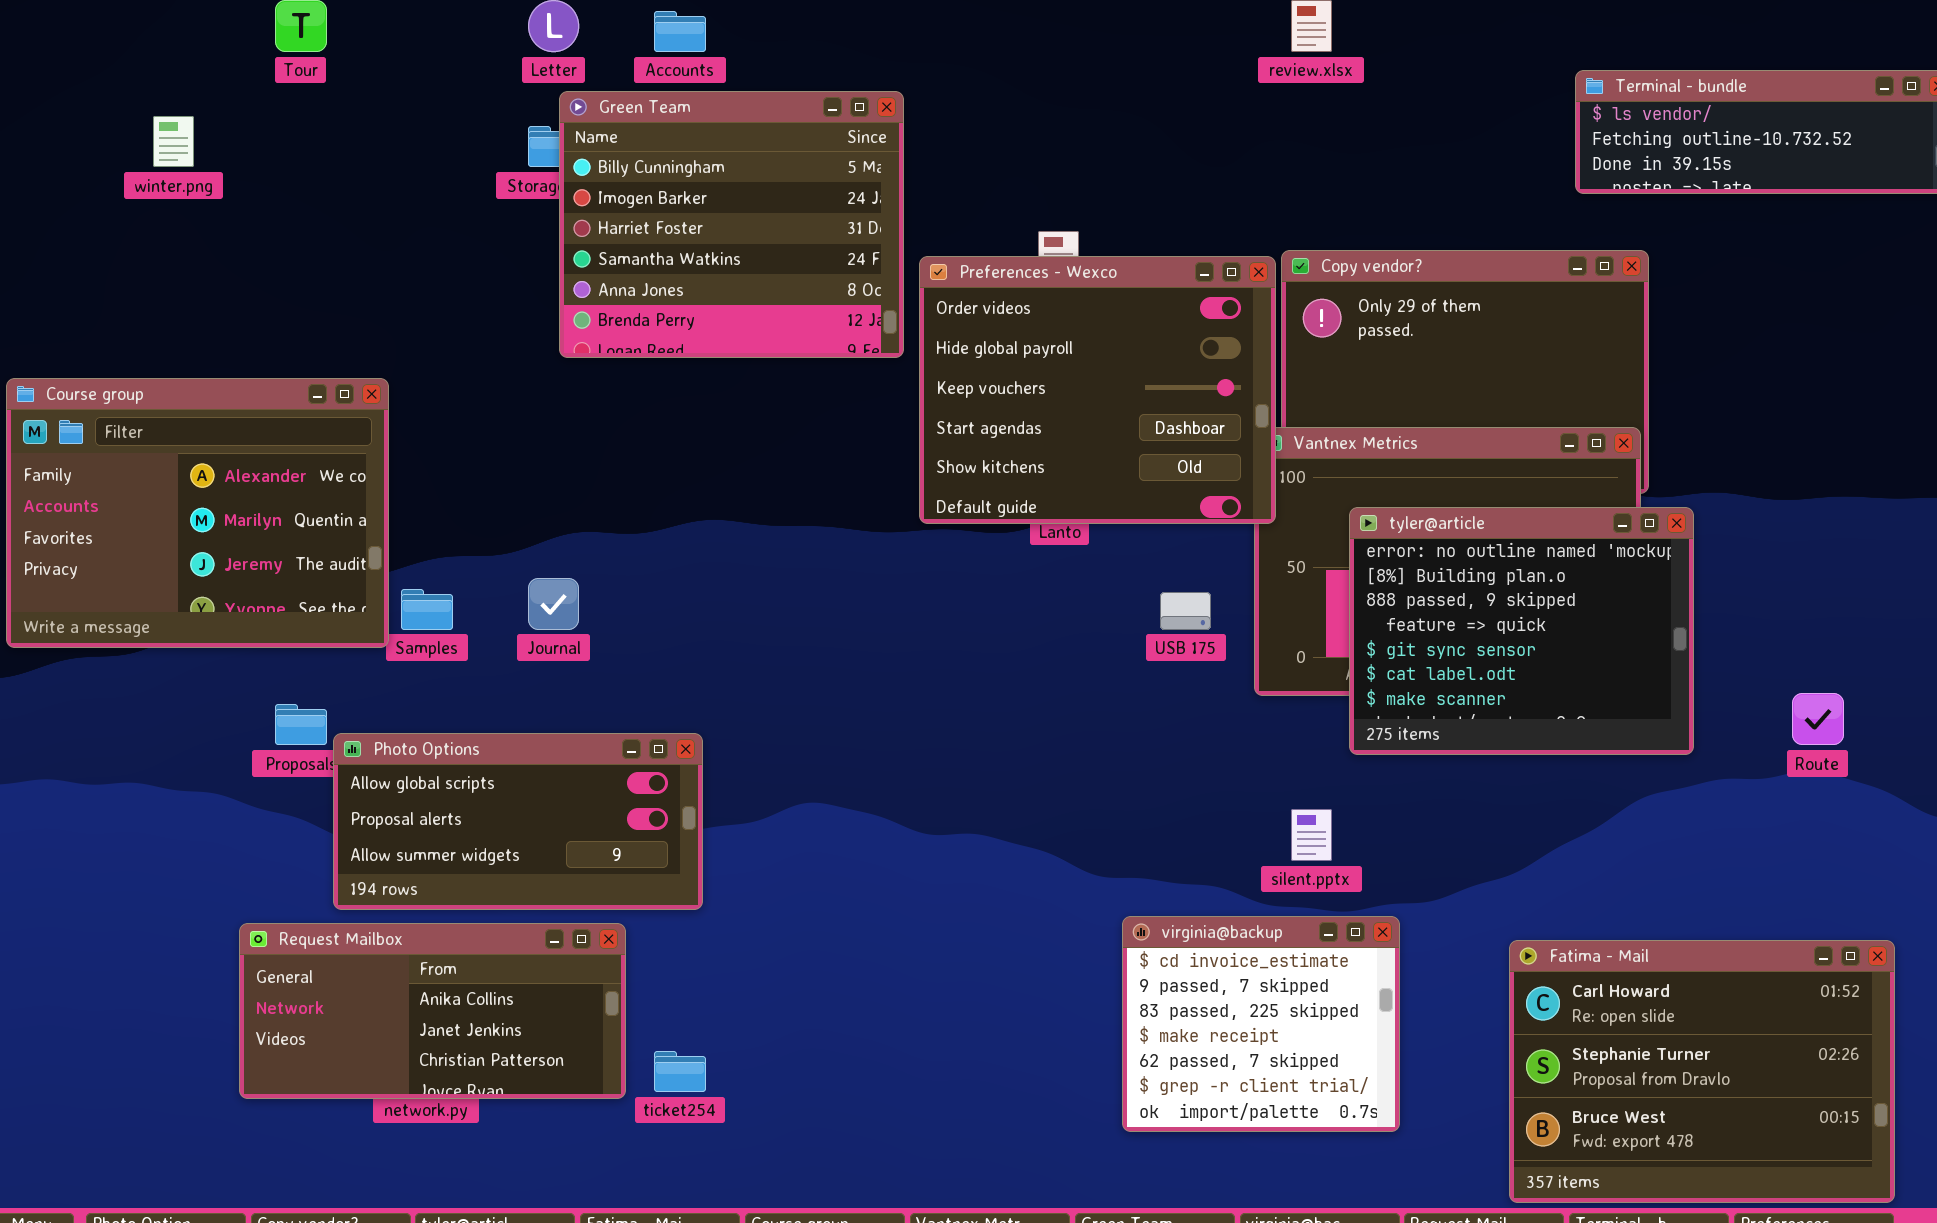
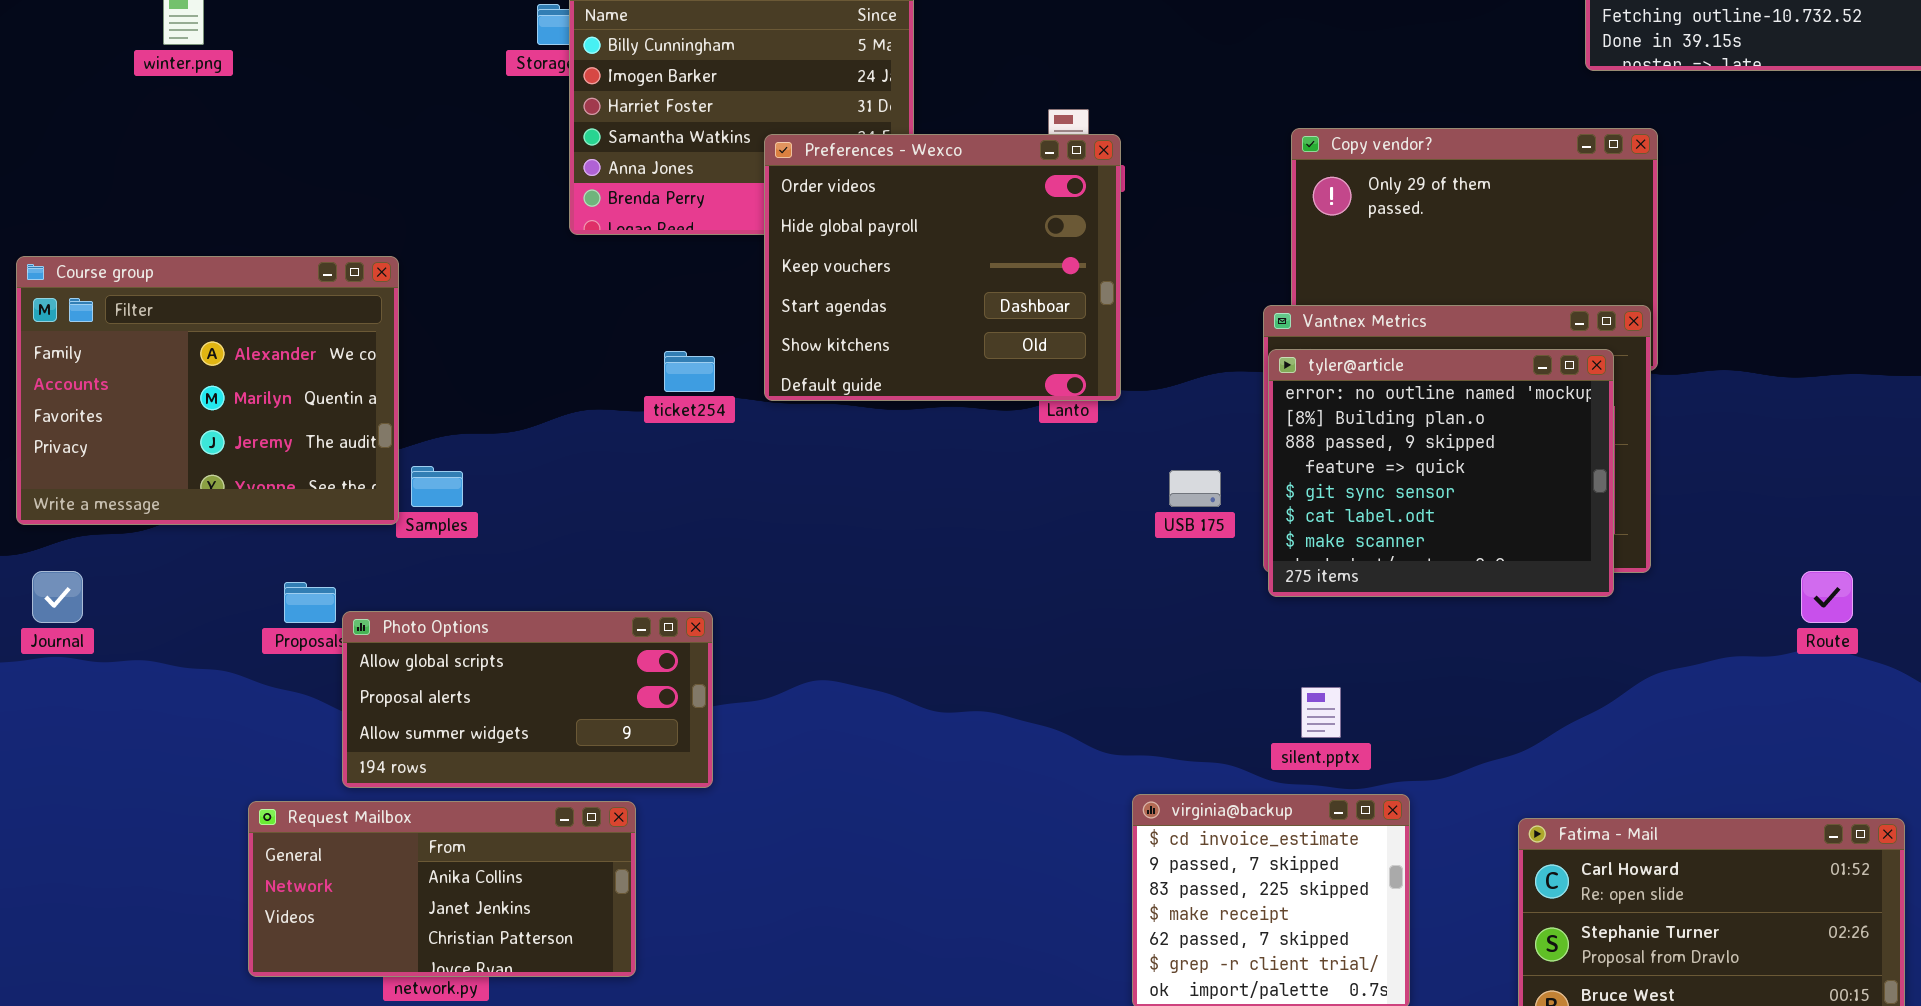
Preferences - Wexco: [919,256,1276,524] -> [764,134,1121,401], moved
tyler@article: [1349,507,1694,755] -> [1268,349,1614,597], moved
Journal: [528,578,579,630] -> [32,571,83,623], moved
ticket254: [654,1051,706,1092] -> [664,351,715,392], moved

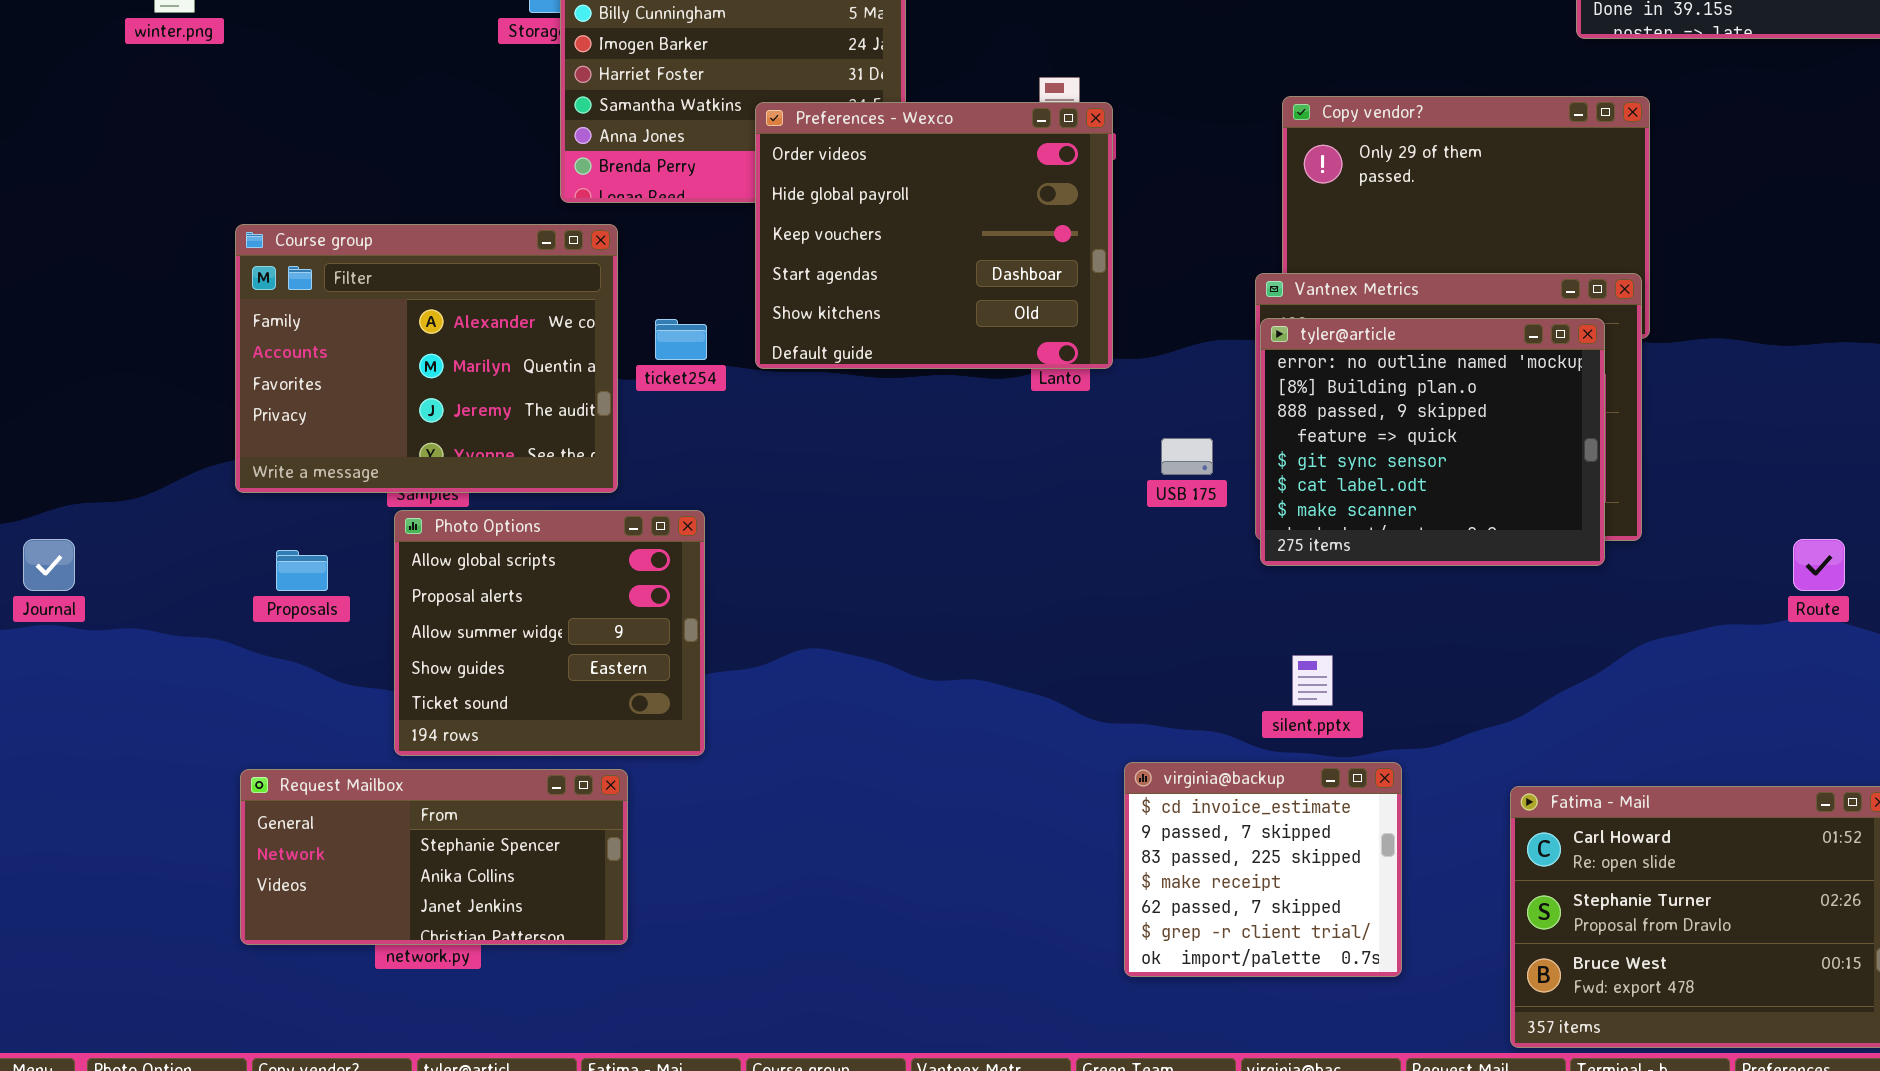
Course group: [16,256,399,525] -> [235,224,618,493], moved
Photo Options: [342,611,713,788] -> [394,510,705,756], resized
Request Mailbox: [248,801,636,977] -> [240,769,628,945], scrolled up 1 row

